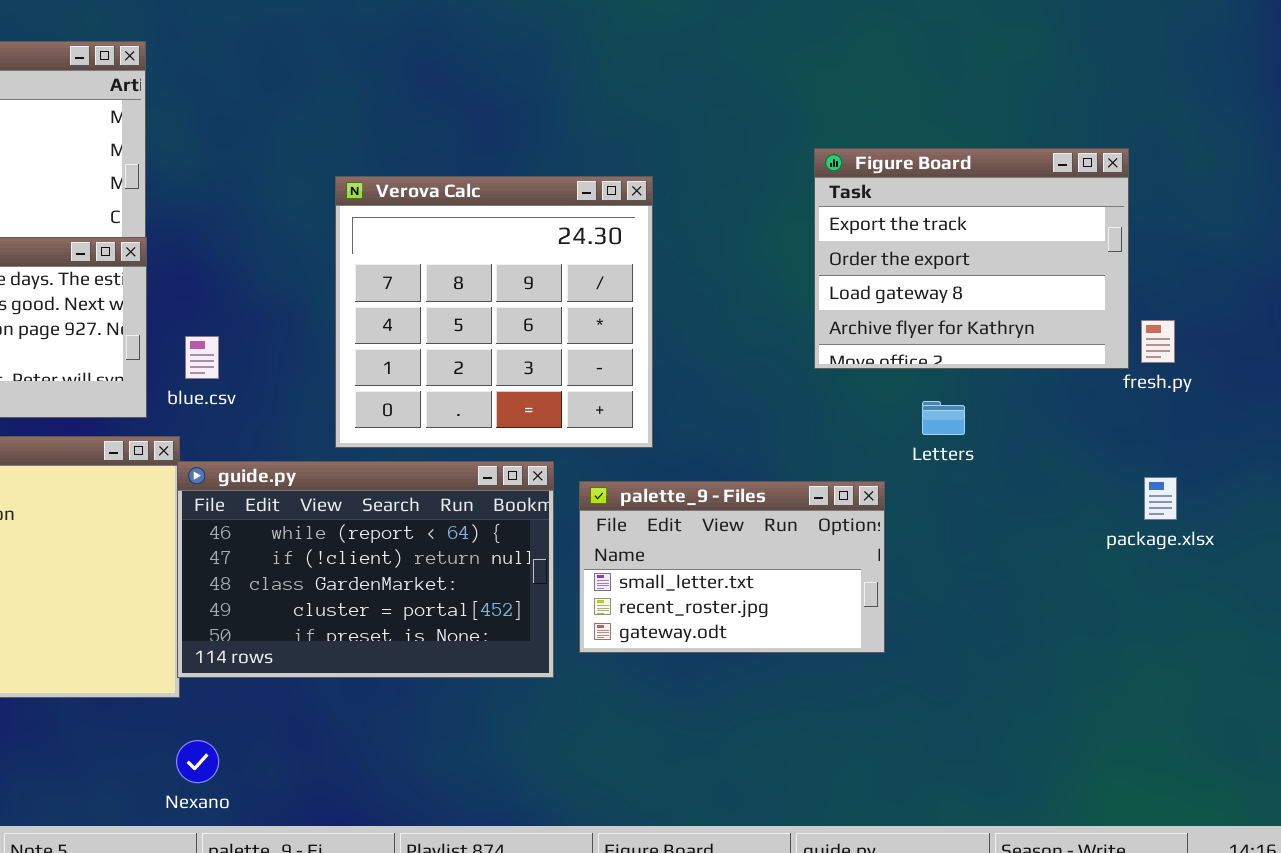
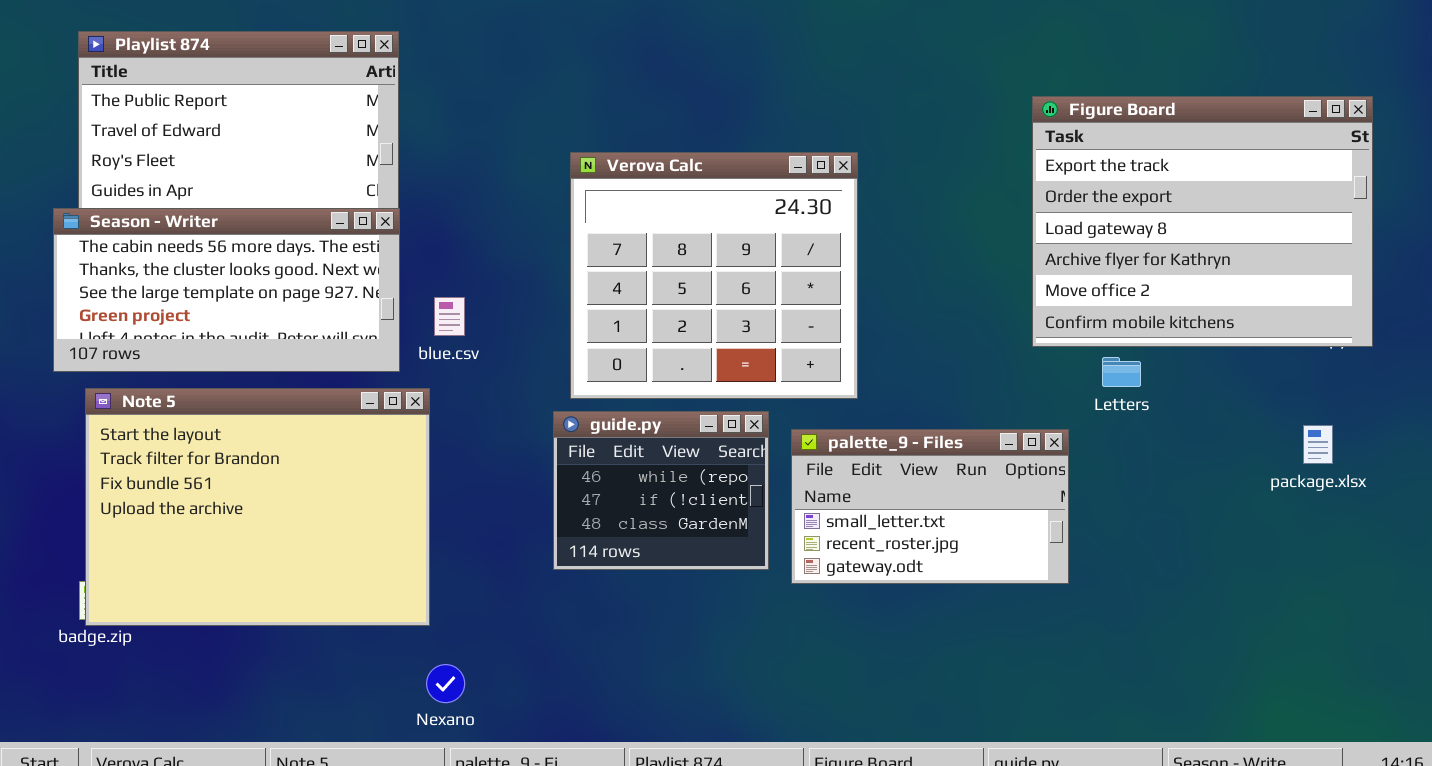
Figure Board: [814,148,1129,369] -> [1032,96,1373,347], moved, resized
guide.py: [177,461,554,678] -> [553,411,769,570], resized

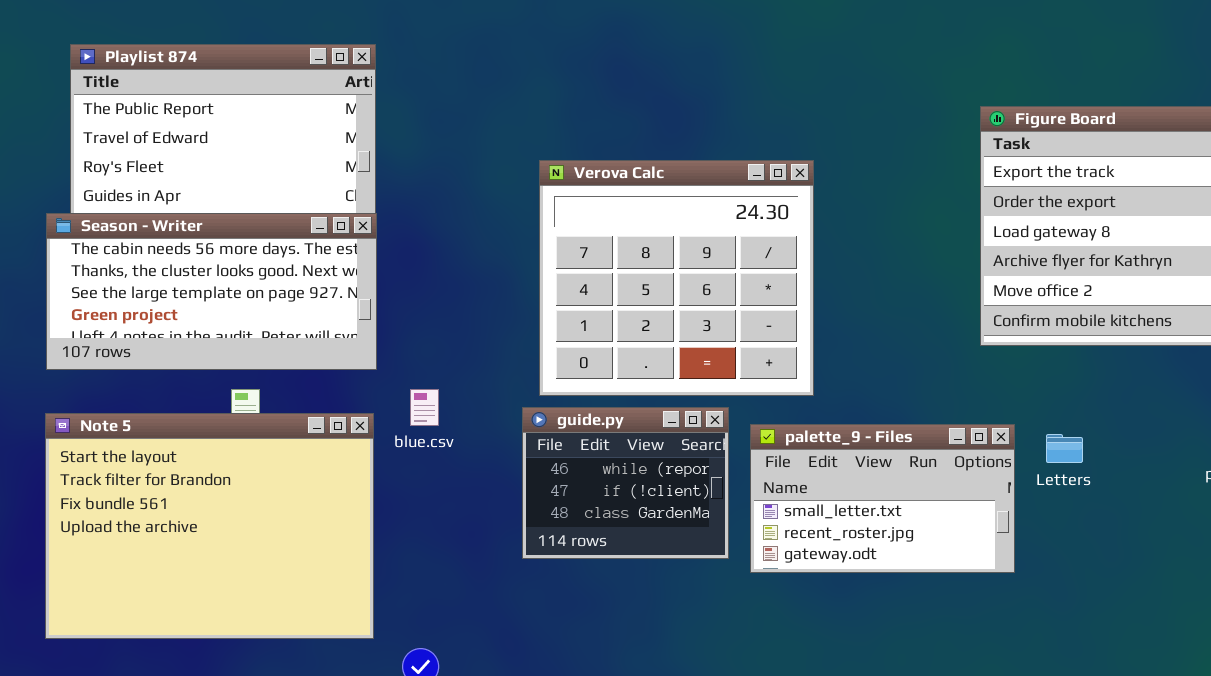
blue.csv: [434,297,465,336] -> [410,389,439,426], moved
Letters: [1102,357,1141,387] -> [1046,434,1083,463], moved
Note 5: [85,388,430,626] -> [45,413,374,639], moved

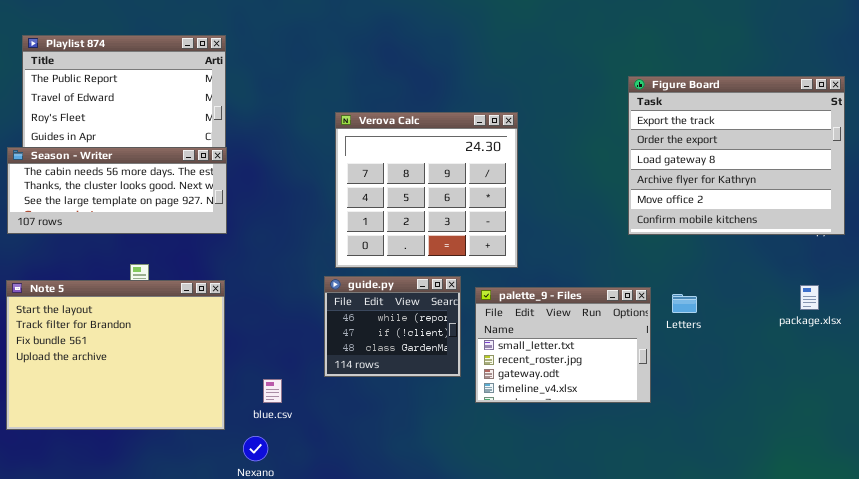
Season - Writer: [46,213,377,370] -> [7,147,227,234], resized
blue.csv: [410,389,439,426] -> [263,379,282,403], moved
palette_9 - Files: [750,424,1015,573] -> [475,287,651,403], resized

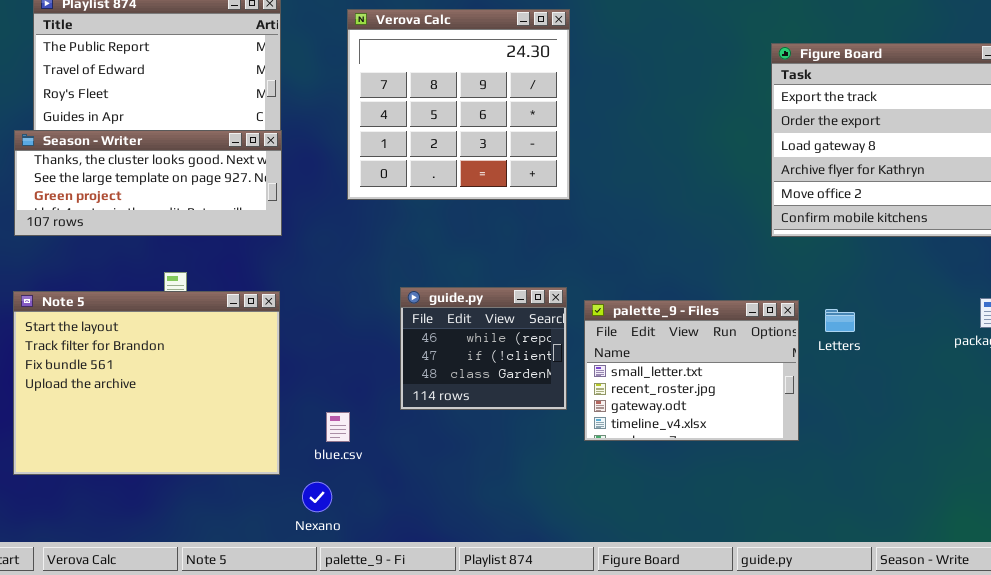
Verova Calc: [335,112,518,268] -> [347,9,570,200], moved
Season - Writer: [7,147,227,234] -> [14,130,282,236], scrolled down 1 row

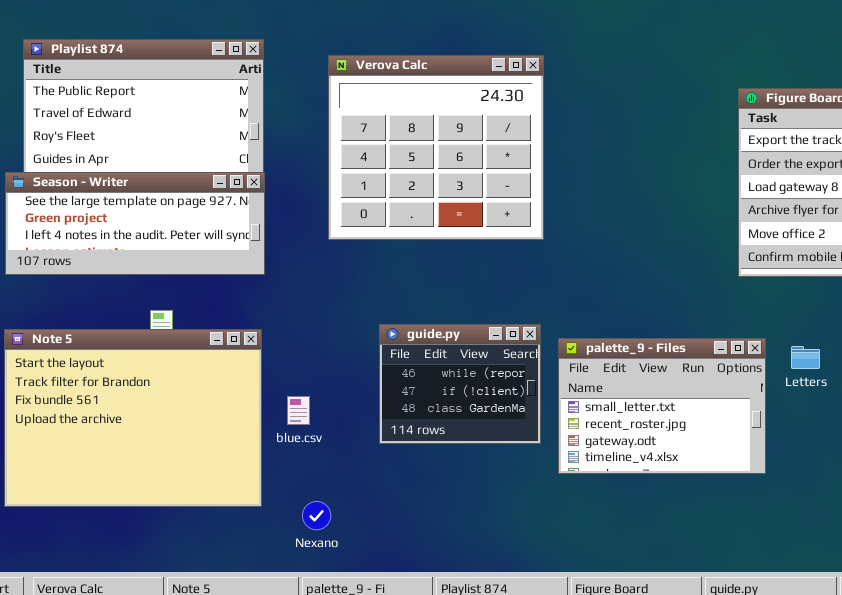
Season - Writer: [14,130,282,236] -> [5,172,265,275], scrolled down 1 row
blue.csv: [326,412,350,442] -> [287,396,310,425], moved
Nexano: [302,482,332,512] -> [302,501,331,530], moved

